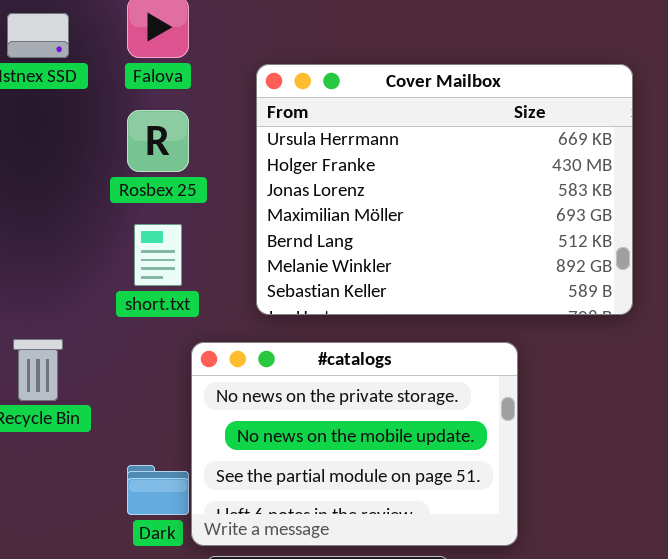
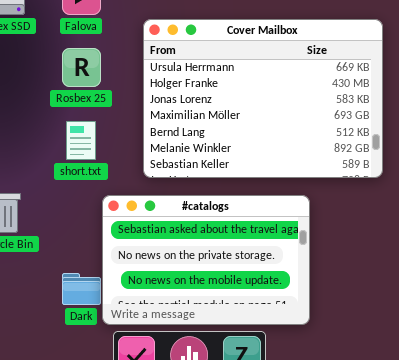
#catalogs: [191,342,518,546] -> [102,195,310,325], scrolled up 1 row

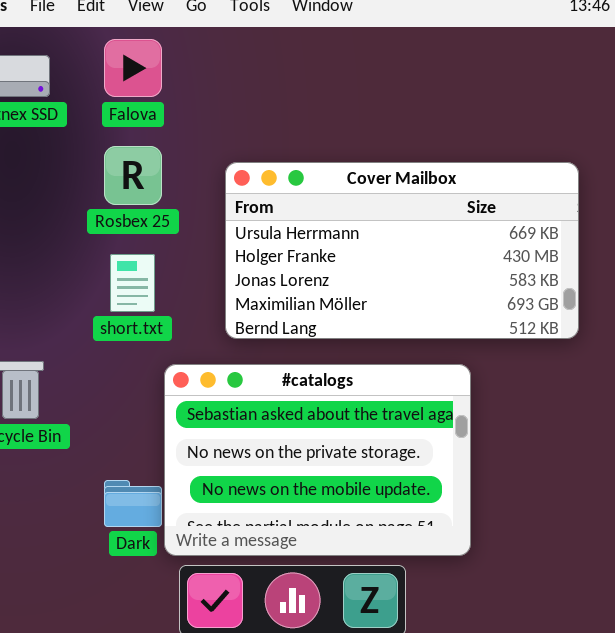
Cover Mailbox: [143,19,383,178] -> [225,162,579,339], resized

